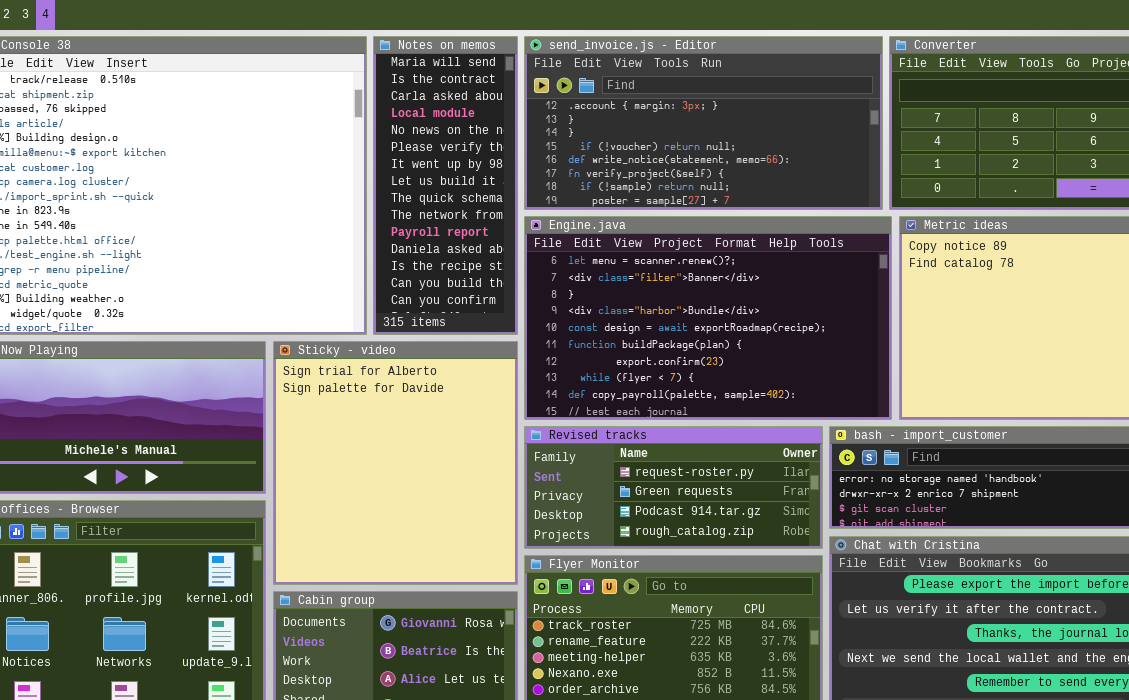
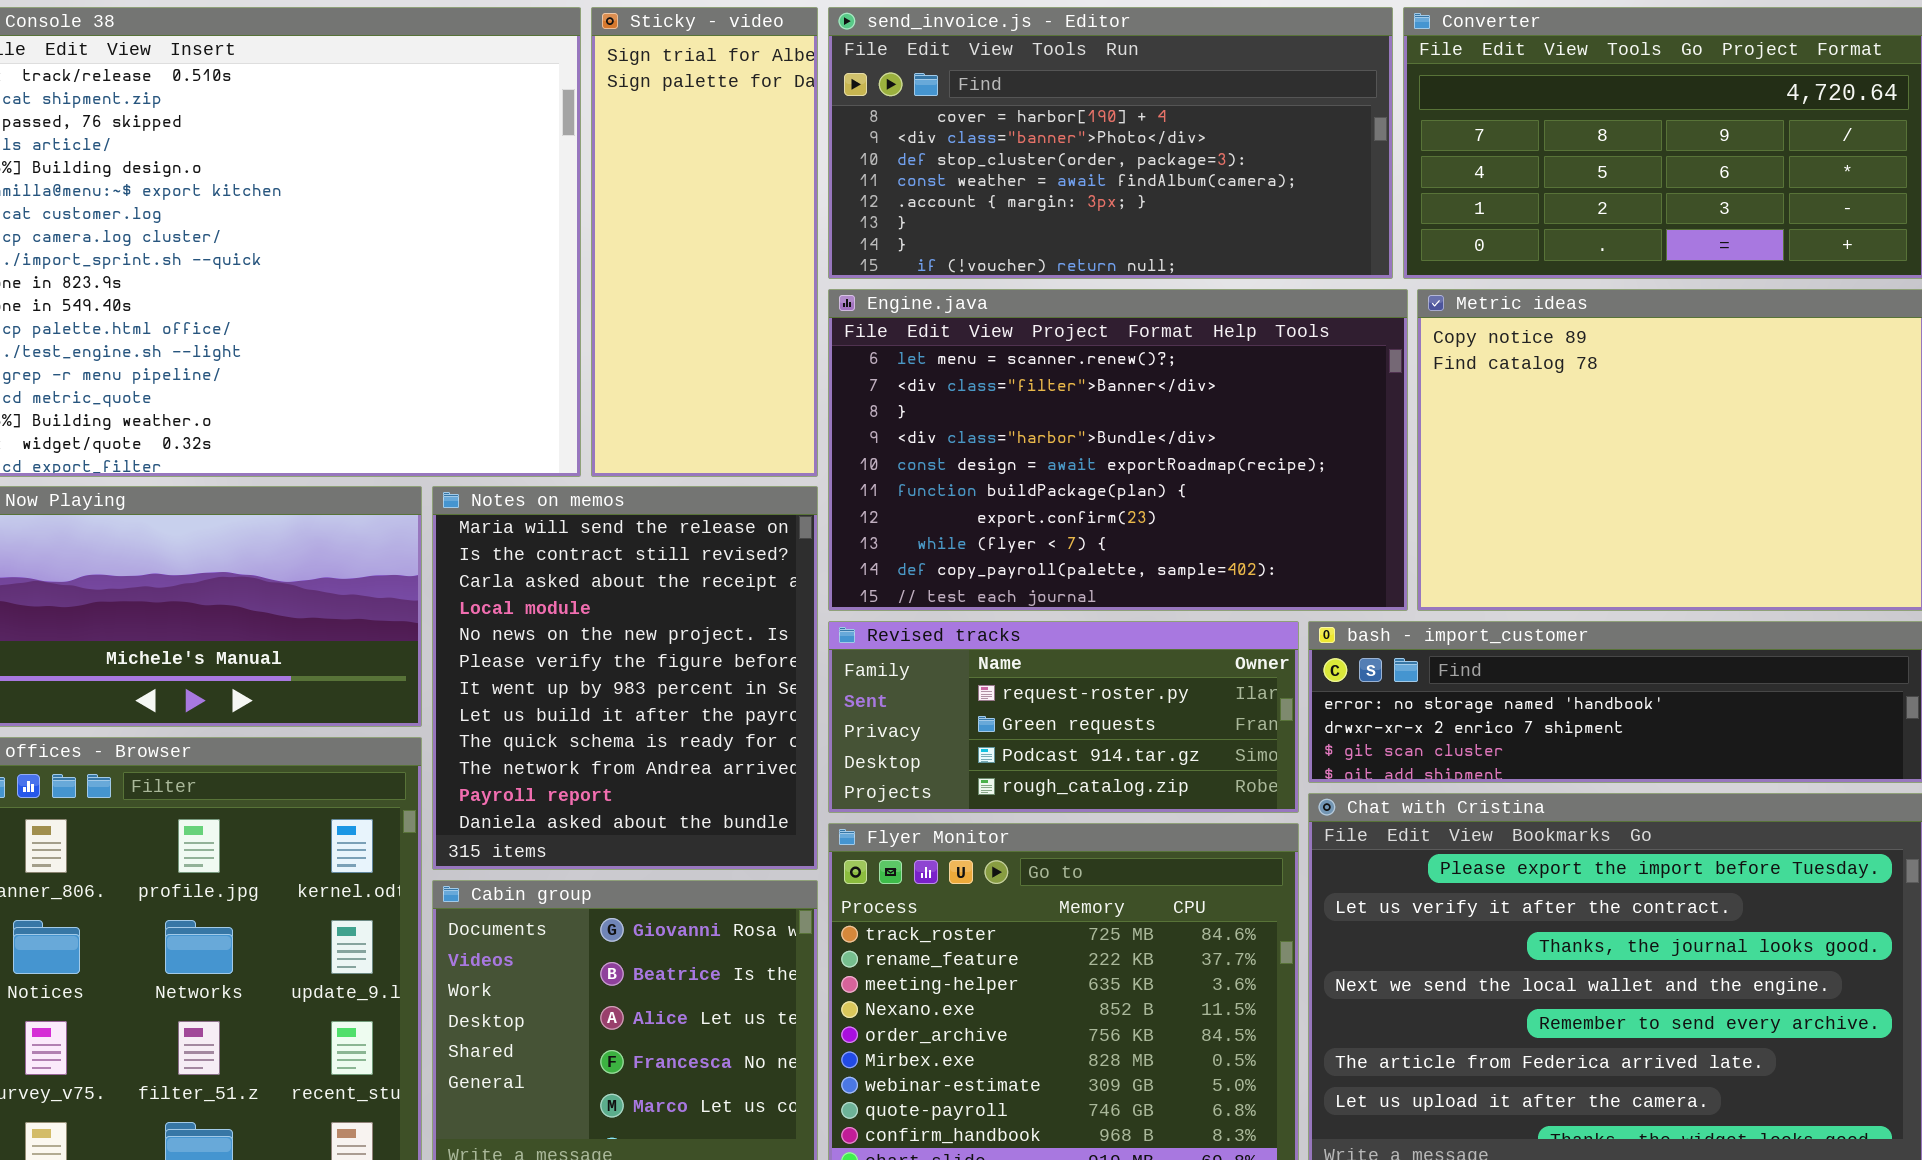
Notes on memos: [373,36,518,335] -> [432,486,818,870], moved, resized
send_invoice.js - Editor: [524,36,883,210] -> [828,7,1393,279], scrolled up 4 rows
Sticky - video: [273,341,518,585] -> [591,7,818,477], moved, resized

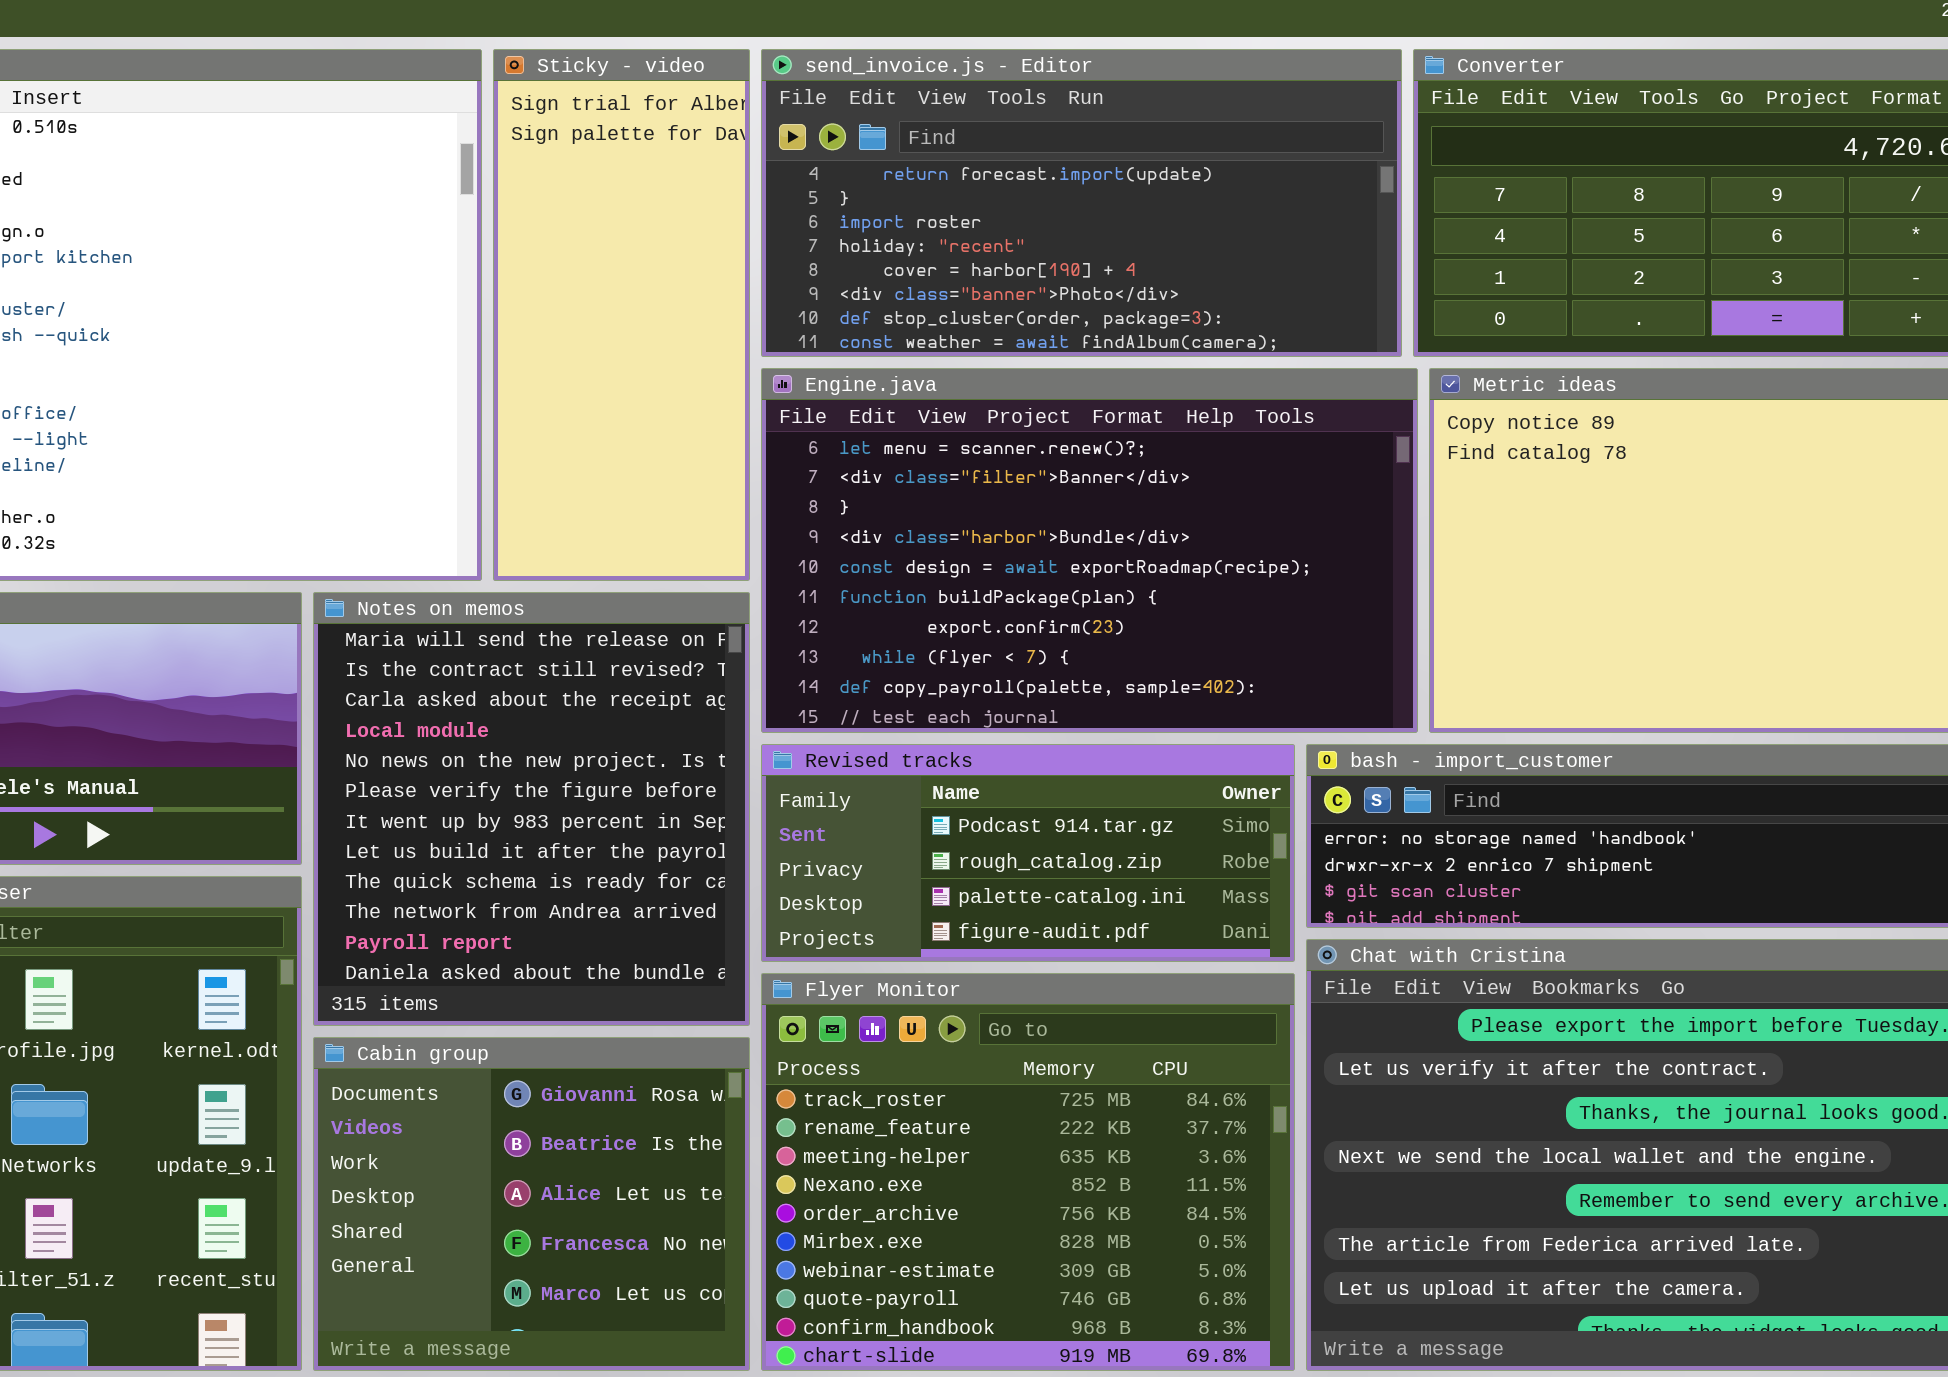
send_invoice.js - Editor: [828,7,1393,279] -> [761,49,1402,357], scrolled up 4 rows
Revised tracks: [828,621,1299,813] -> [761,744,1295,962], scrolled down 2 rows

